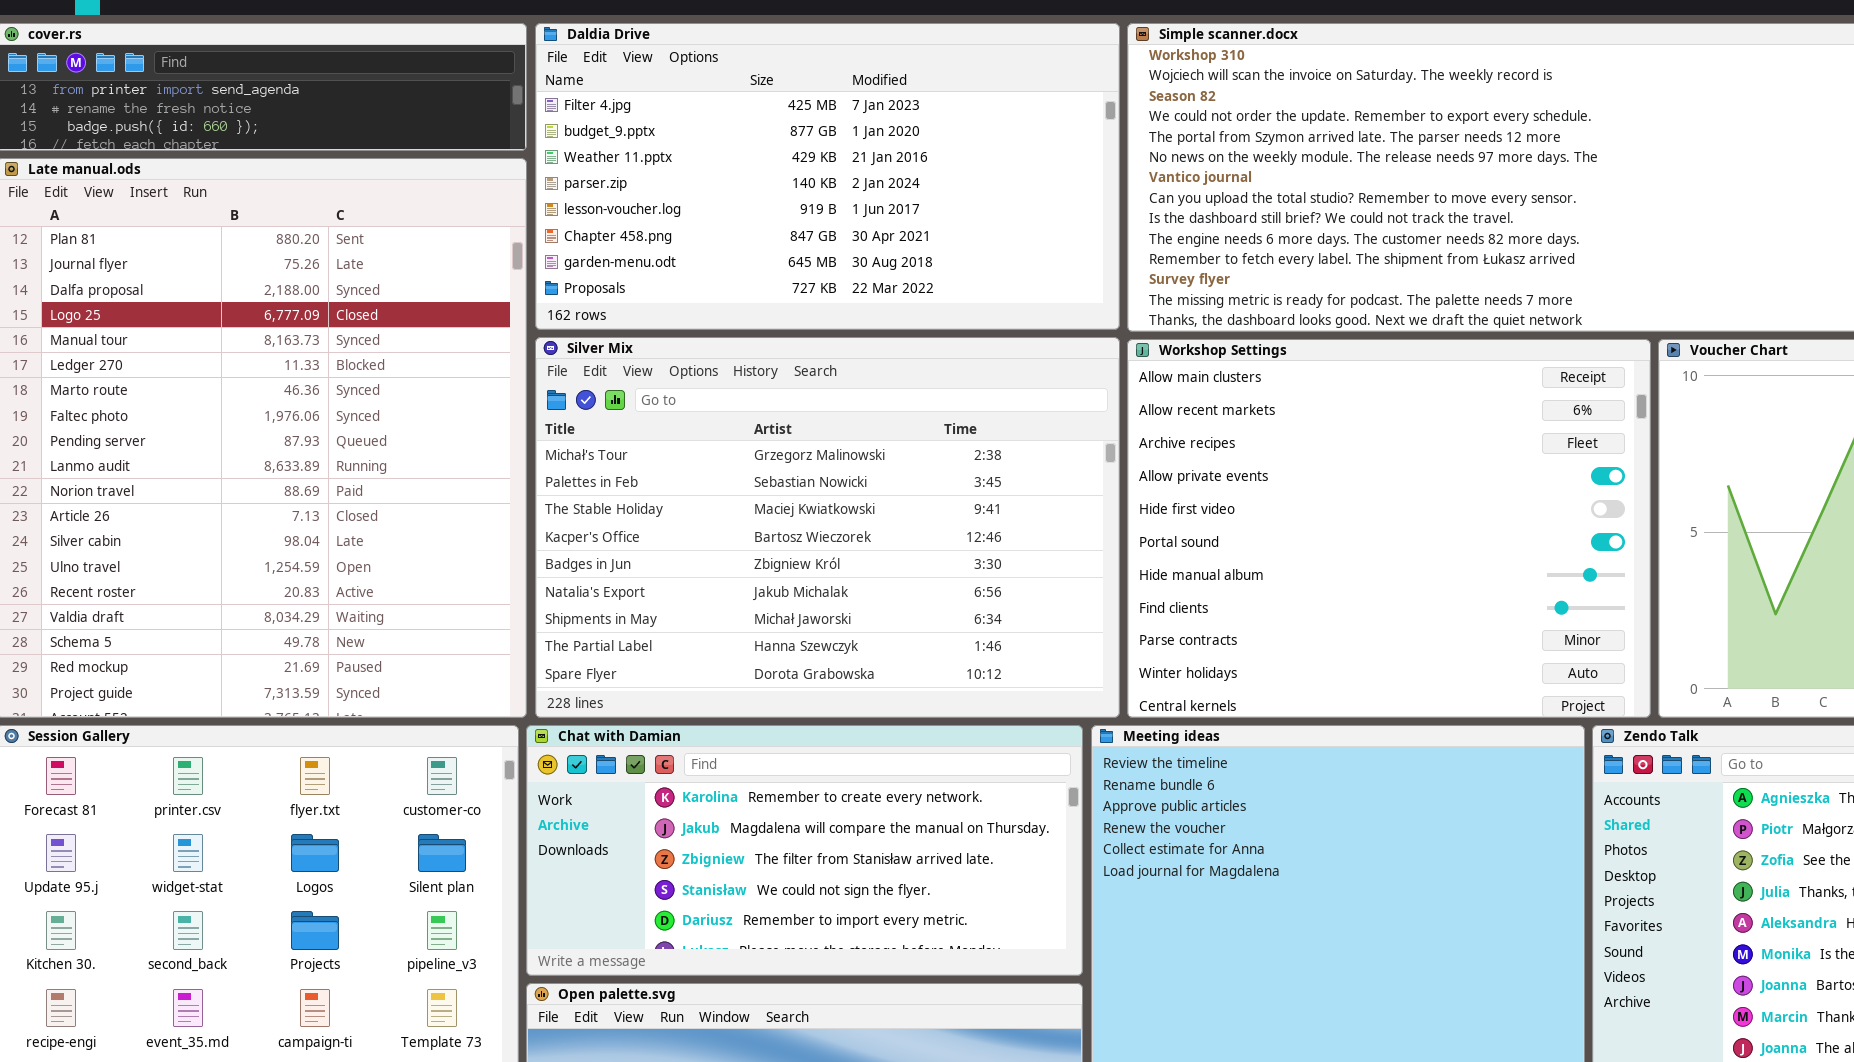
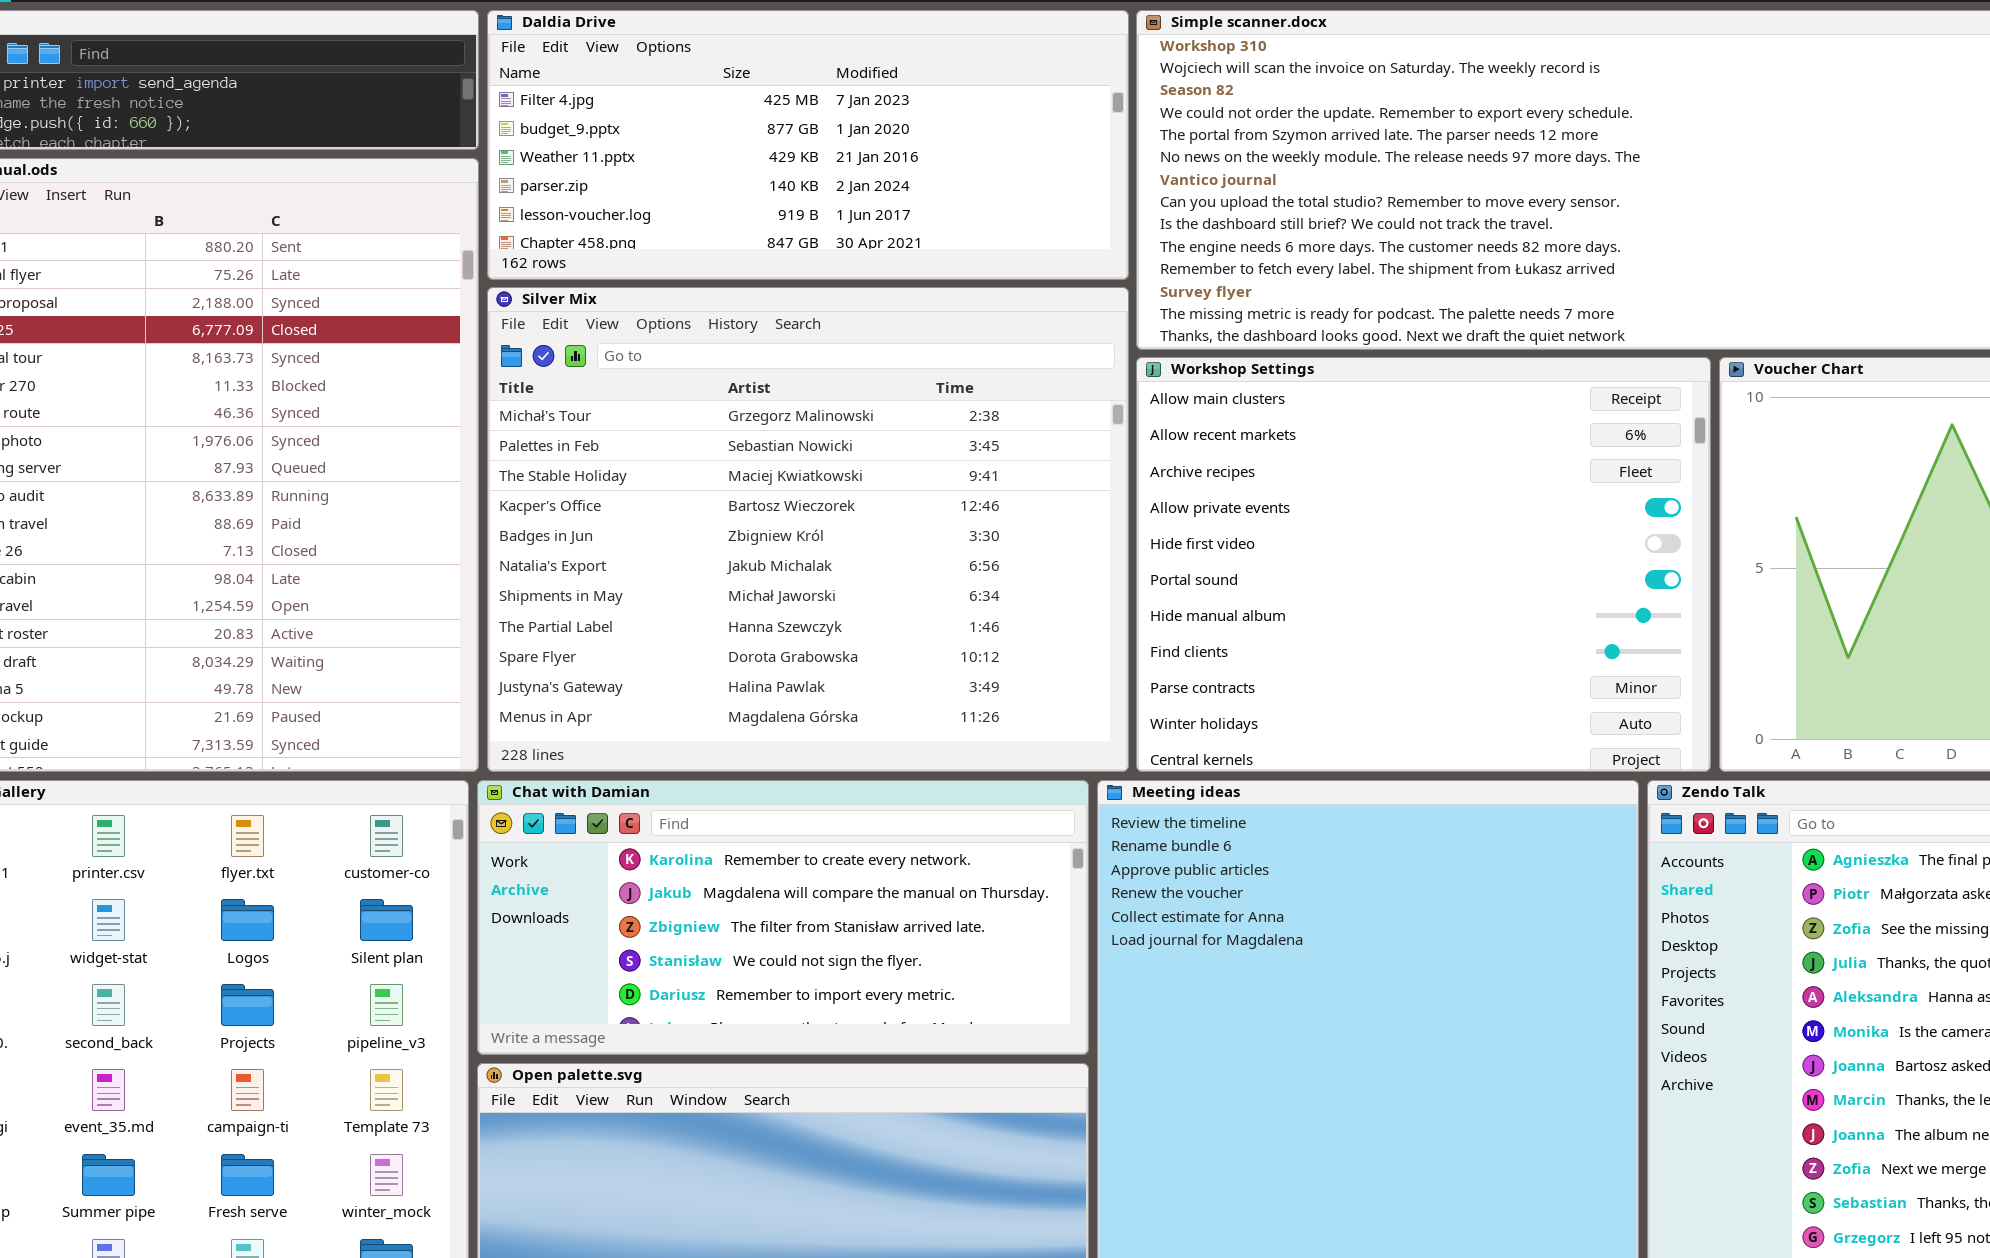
Daldia Drive: [535,23,1120,330] -> [487,10,1129,280], resized
Silver Mix: [535,337,1120,718] -> [487,287,1129,772], resized

